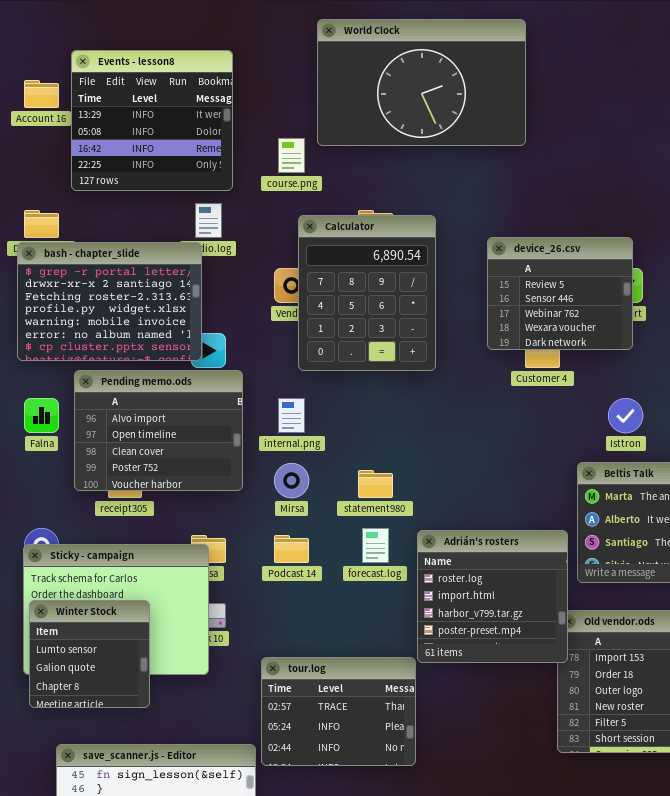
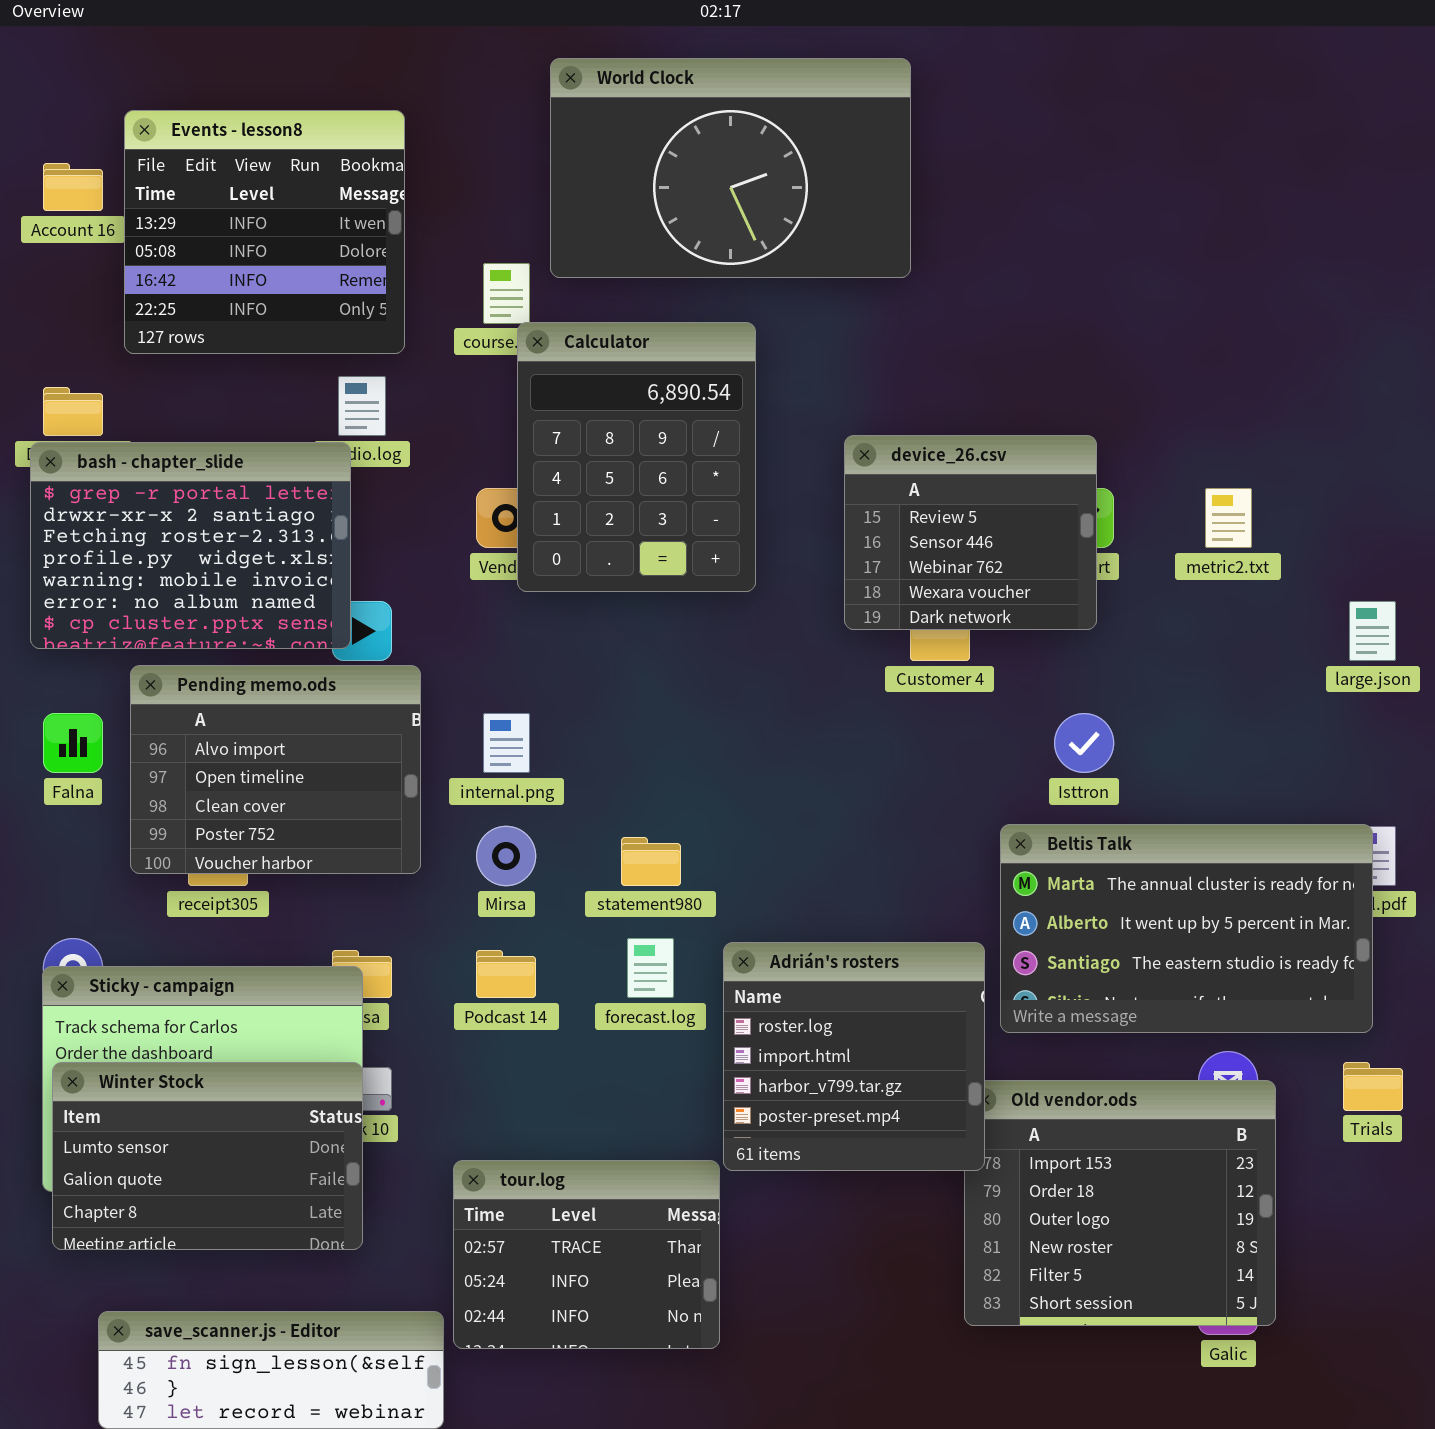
Calculator: [298,215,436,371] -> [517,322,756,592], moved
Winter Stock: [29,600,150,708] -> [52,1062,363,1250], resized

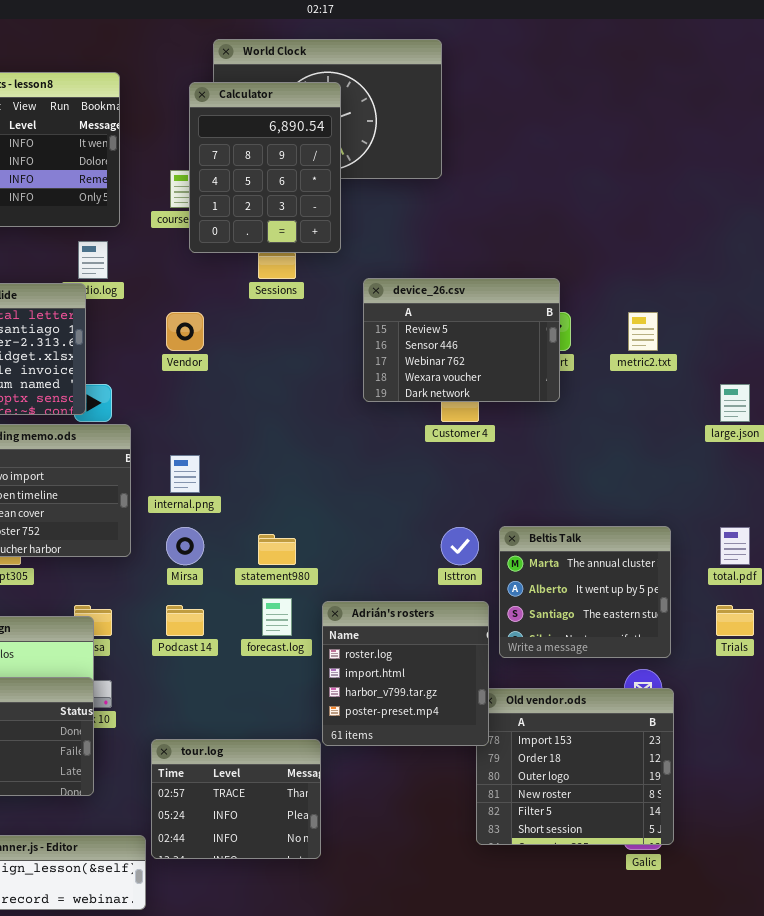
Calculator: [517,322,756,592] -> [189,82,341,253], moved
device_26.csv: [844,435,1097,630] -> [363,278,560,402], resized
Isttron: [1054,713,1114,773] -> [441,527,479,565], moved
Beltis Talk: [1000,824,1373,1033] -> [499,526,671,658], resized
Trials: [1343,1062,1403,1111] -> [716,605,754,636], moved

